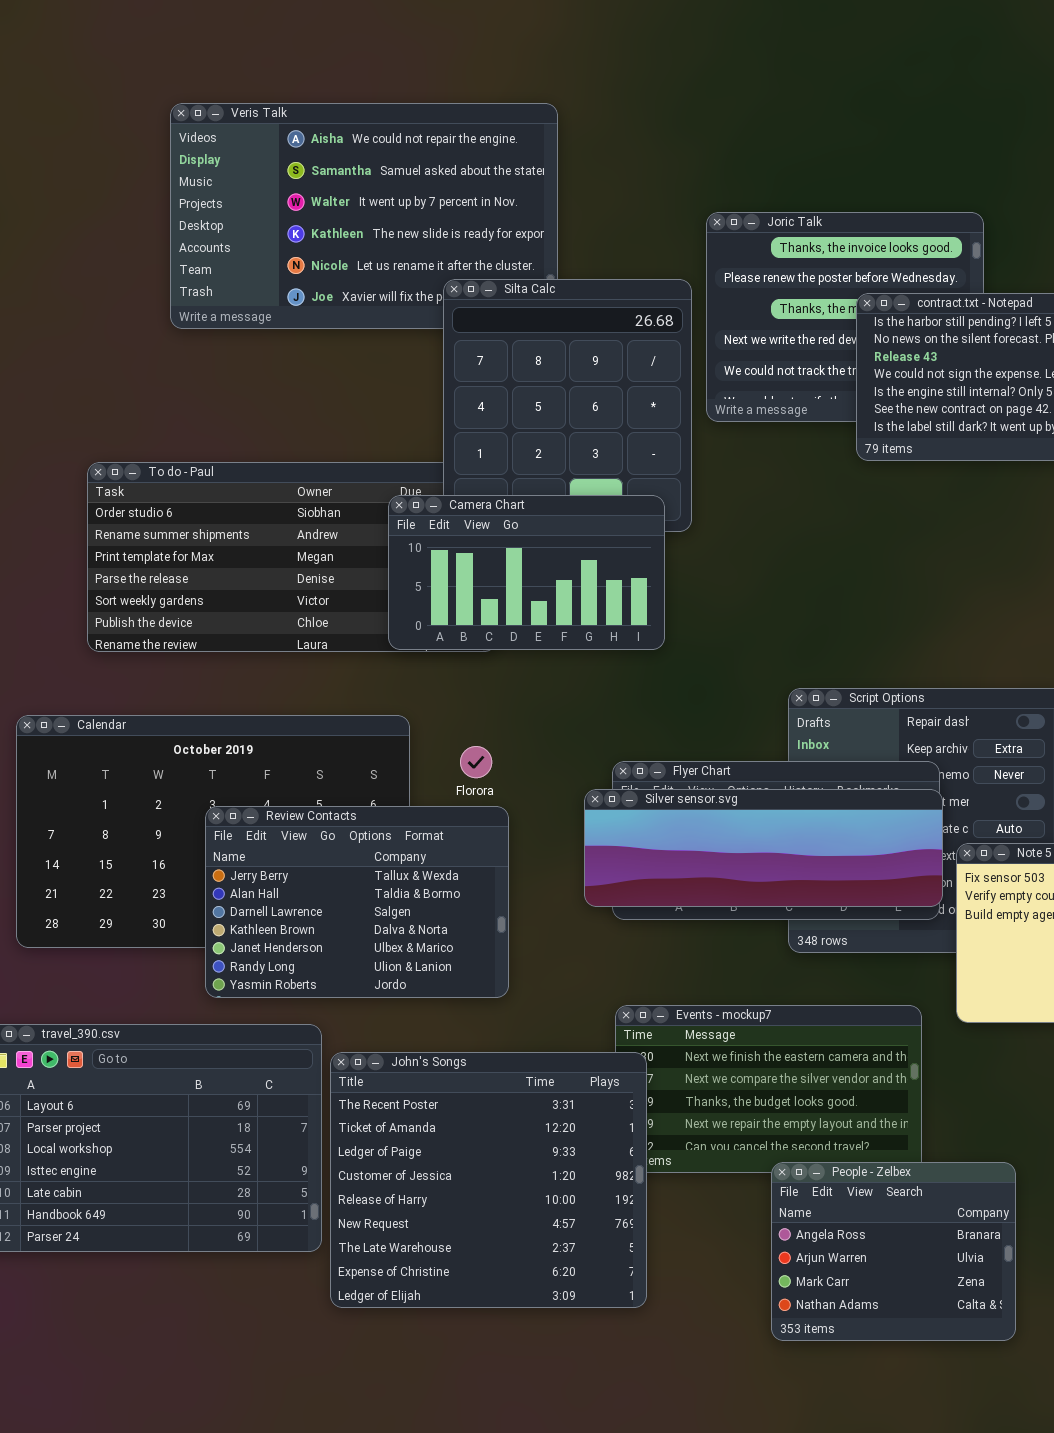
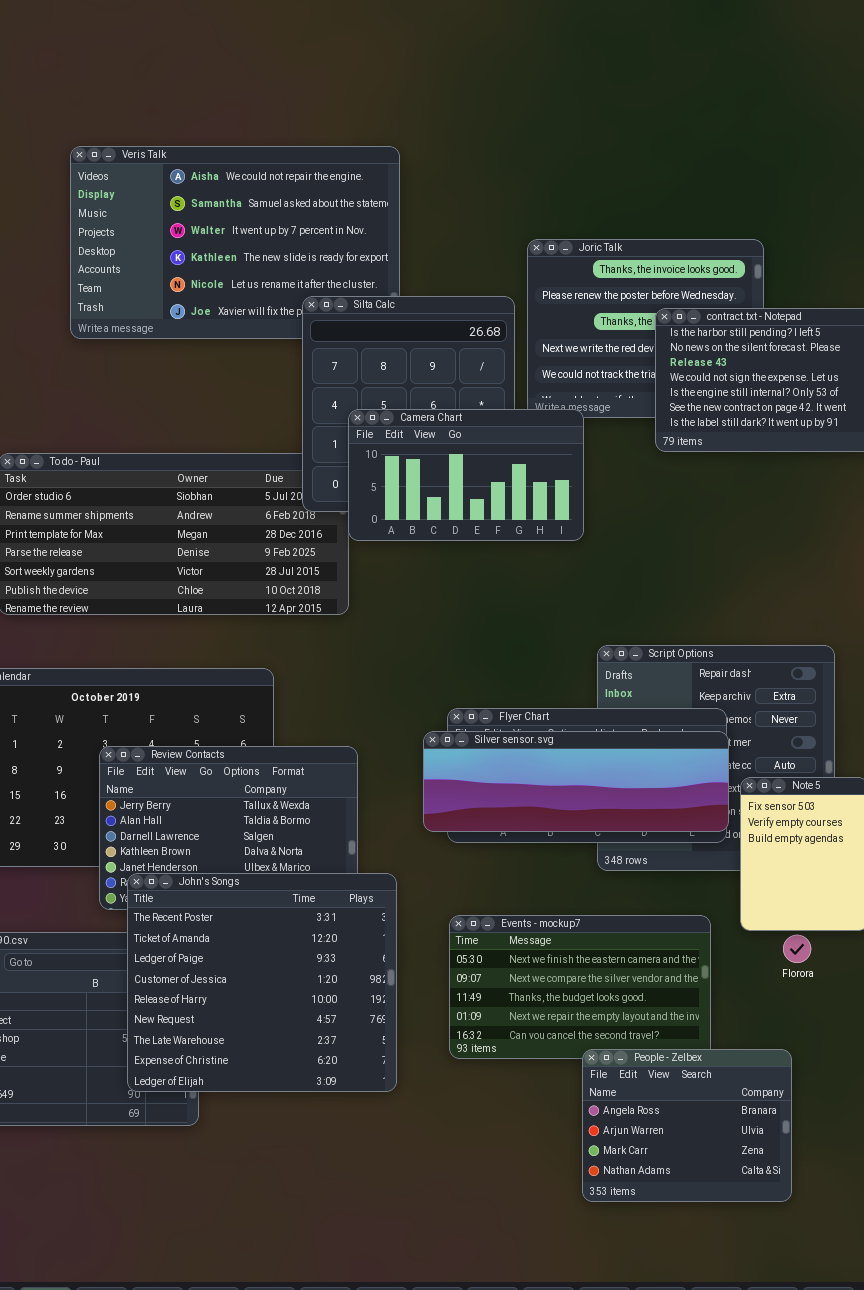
Camera Chart: [388,495,665,650] -> [348,409,584,541], moved
Florora: [460,746,492,778] -> [783,935,811,963], moved
John's Songs: [330,1052,647,1308] -> [127,873,397,1092], moved

